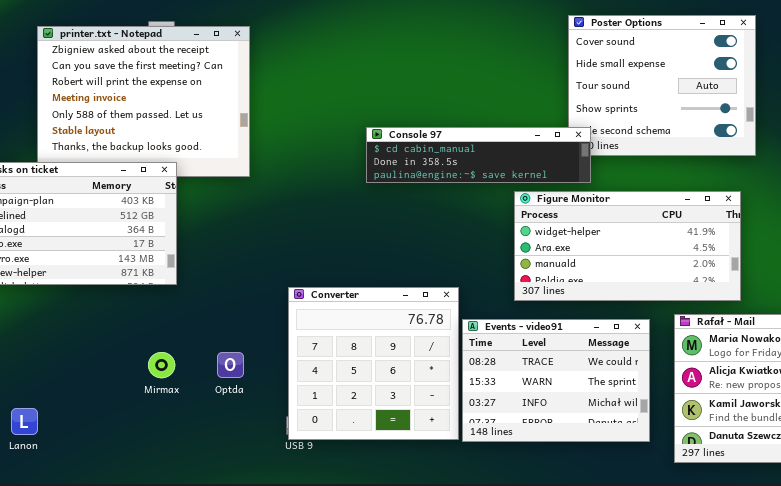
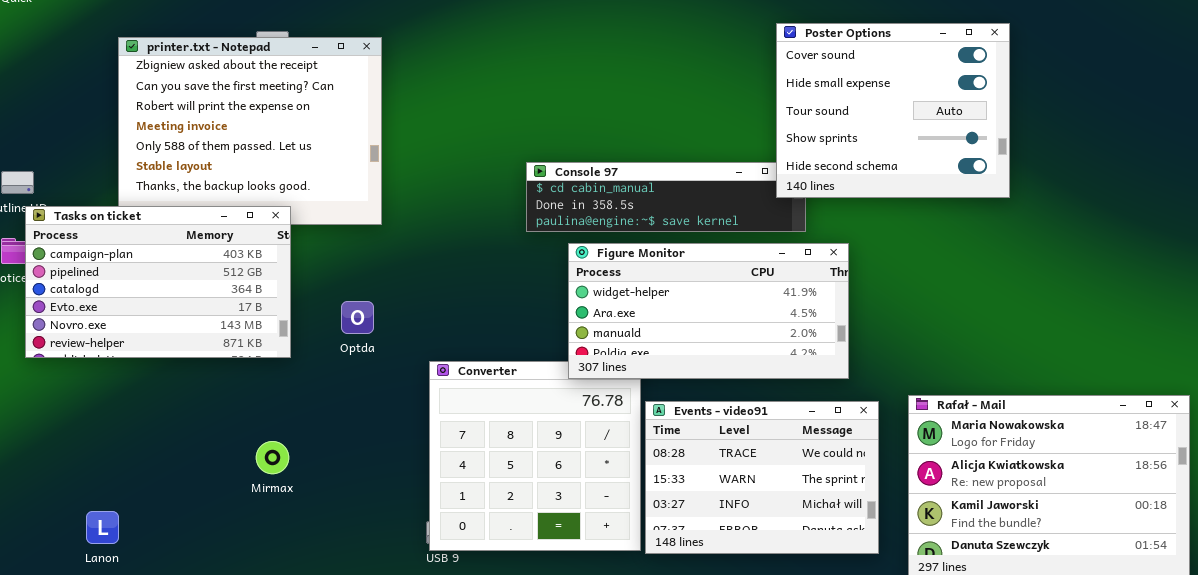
Poster Options: [568,15,756,156] -> [776,23,1010,198], raised
Figure Monitor: [514,191,741,301] -> [568,243,849,379], moved
Optda: [217,352,244,378] -> [341,301,374,334], moved

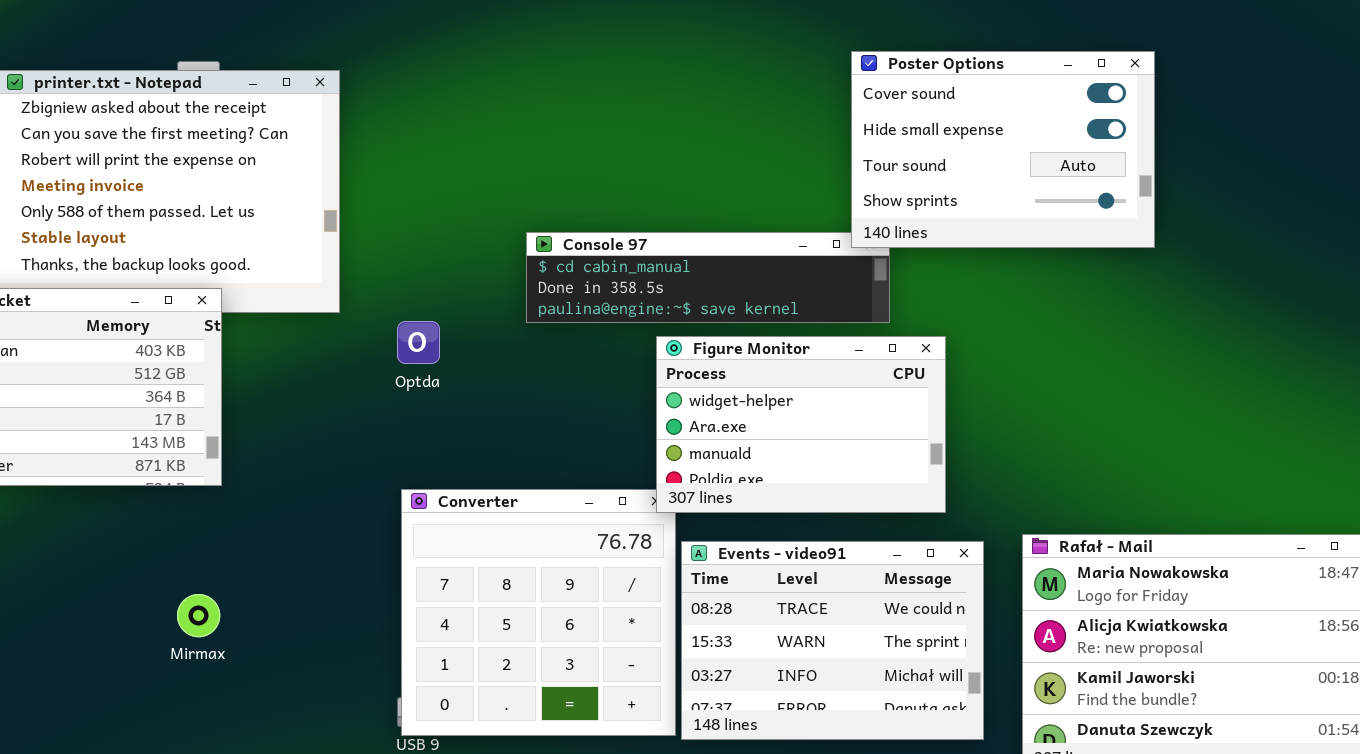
Poster Options: [776,23,1010,198] -> [851,51,1155,248], resized
Figure Monitor: [568,243,849,379] -> [656,336,946,513], resized
Optda: [341,301,374,334] -> [397,321,440,364], moved

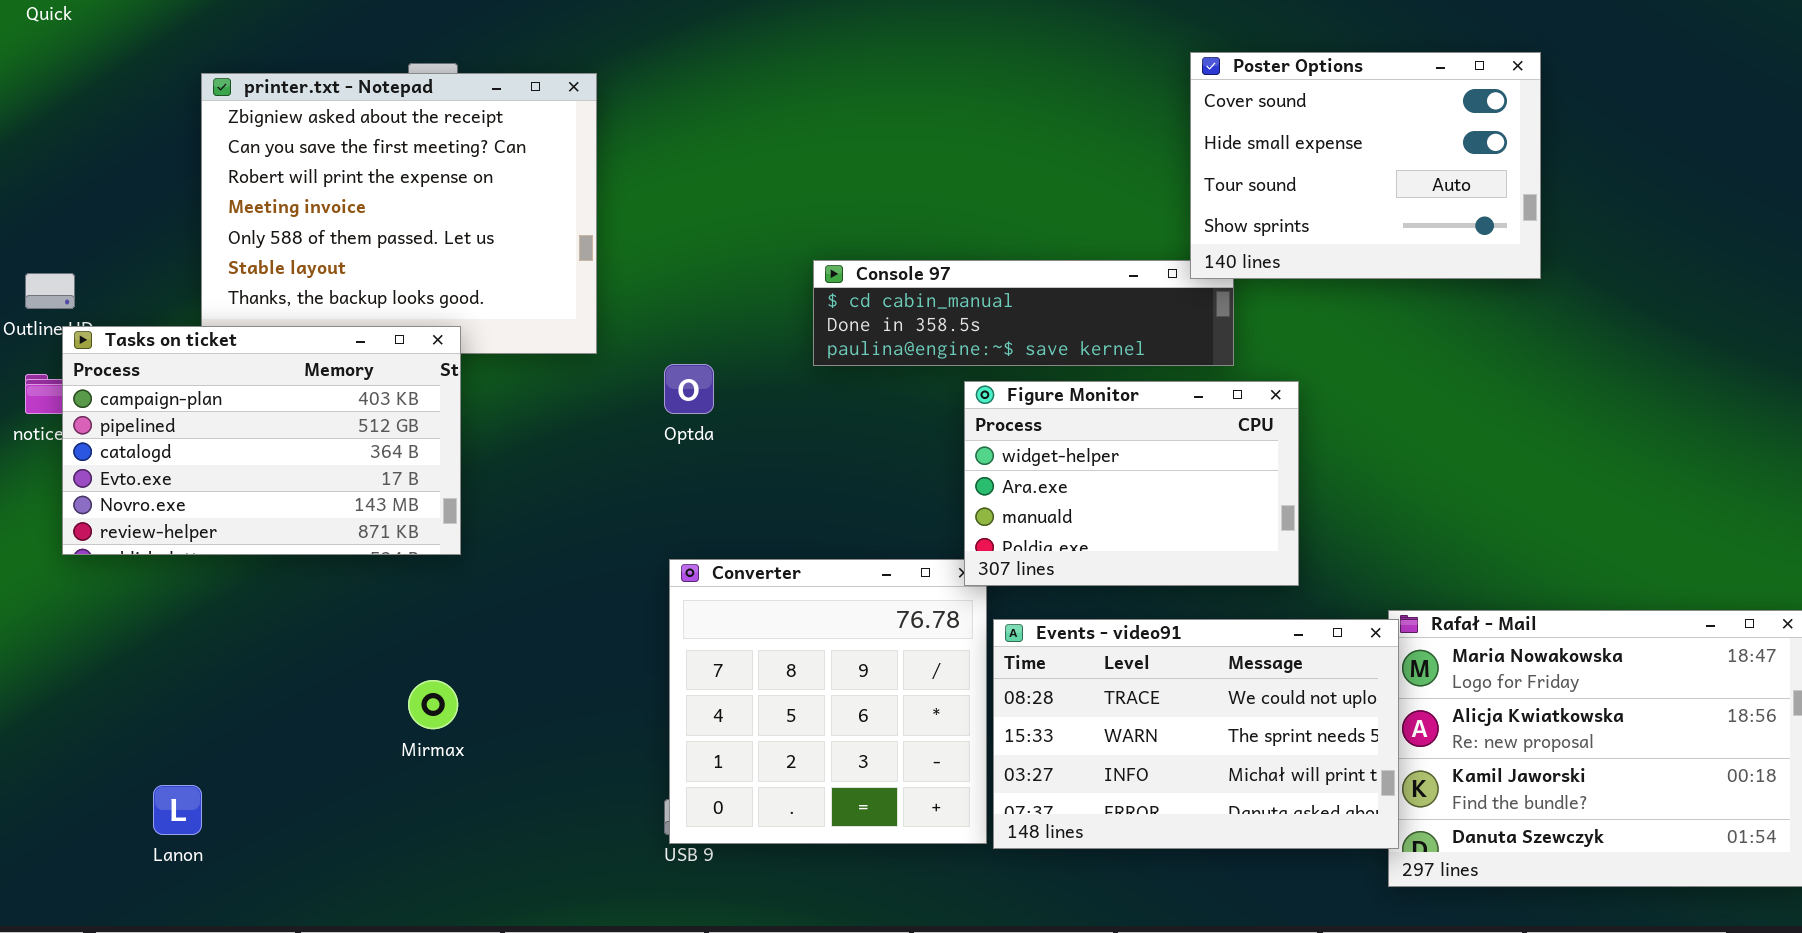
Events - video91: [681,541,984,740] -> [993,619,1399,849], resized

